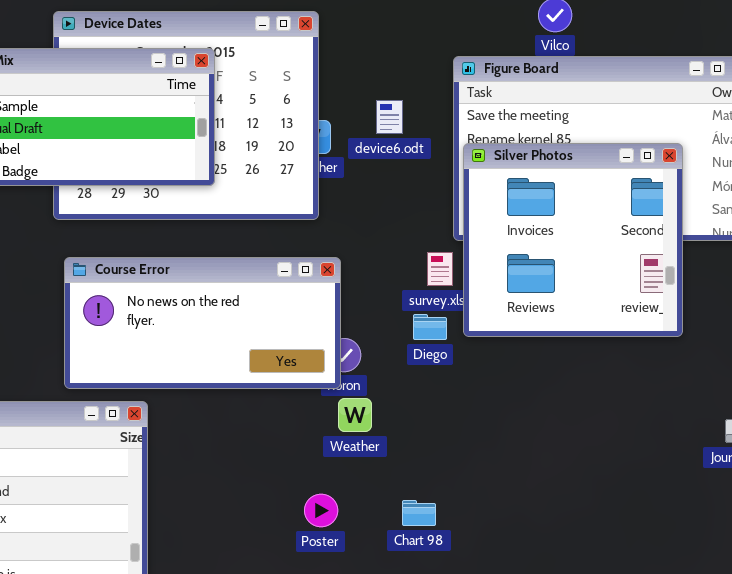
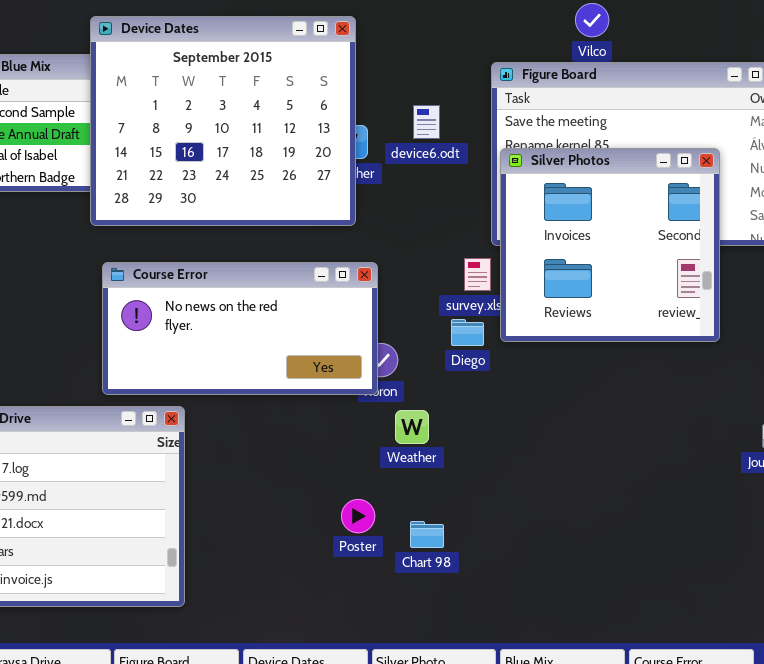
Device Dates: [53,11,319,220] -> [90,16,356,226], raised
Weather: [338,398,372,432] -> [395,410,429,444], moved
Chart 98: [402,500,436,526] -> [410,521,444,548], moved

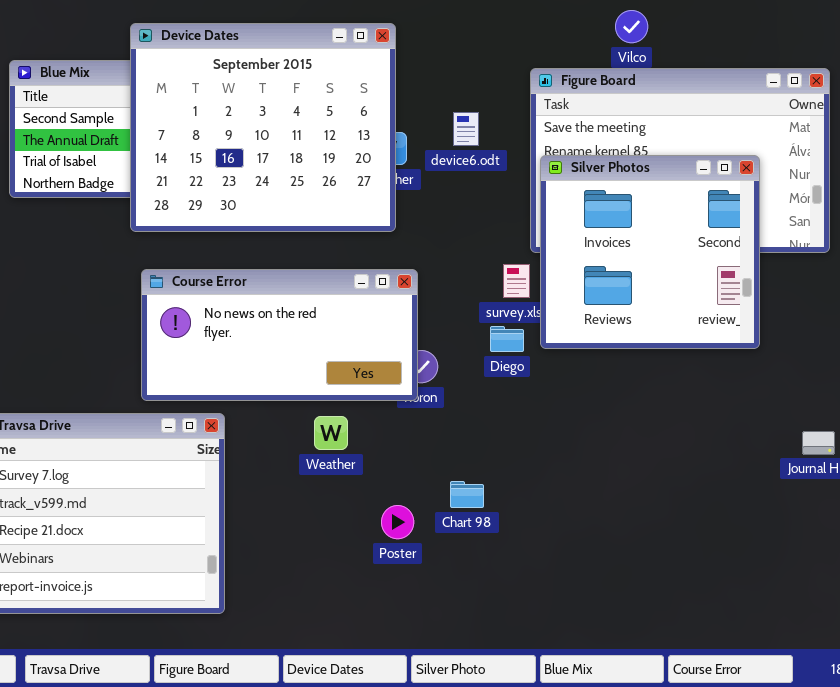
Weather: [395,410,429,444] -> [314,416,348,450], moved
Chart 98: [410,521,444,548] -> [450,481,484,508], moved

